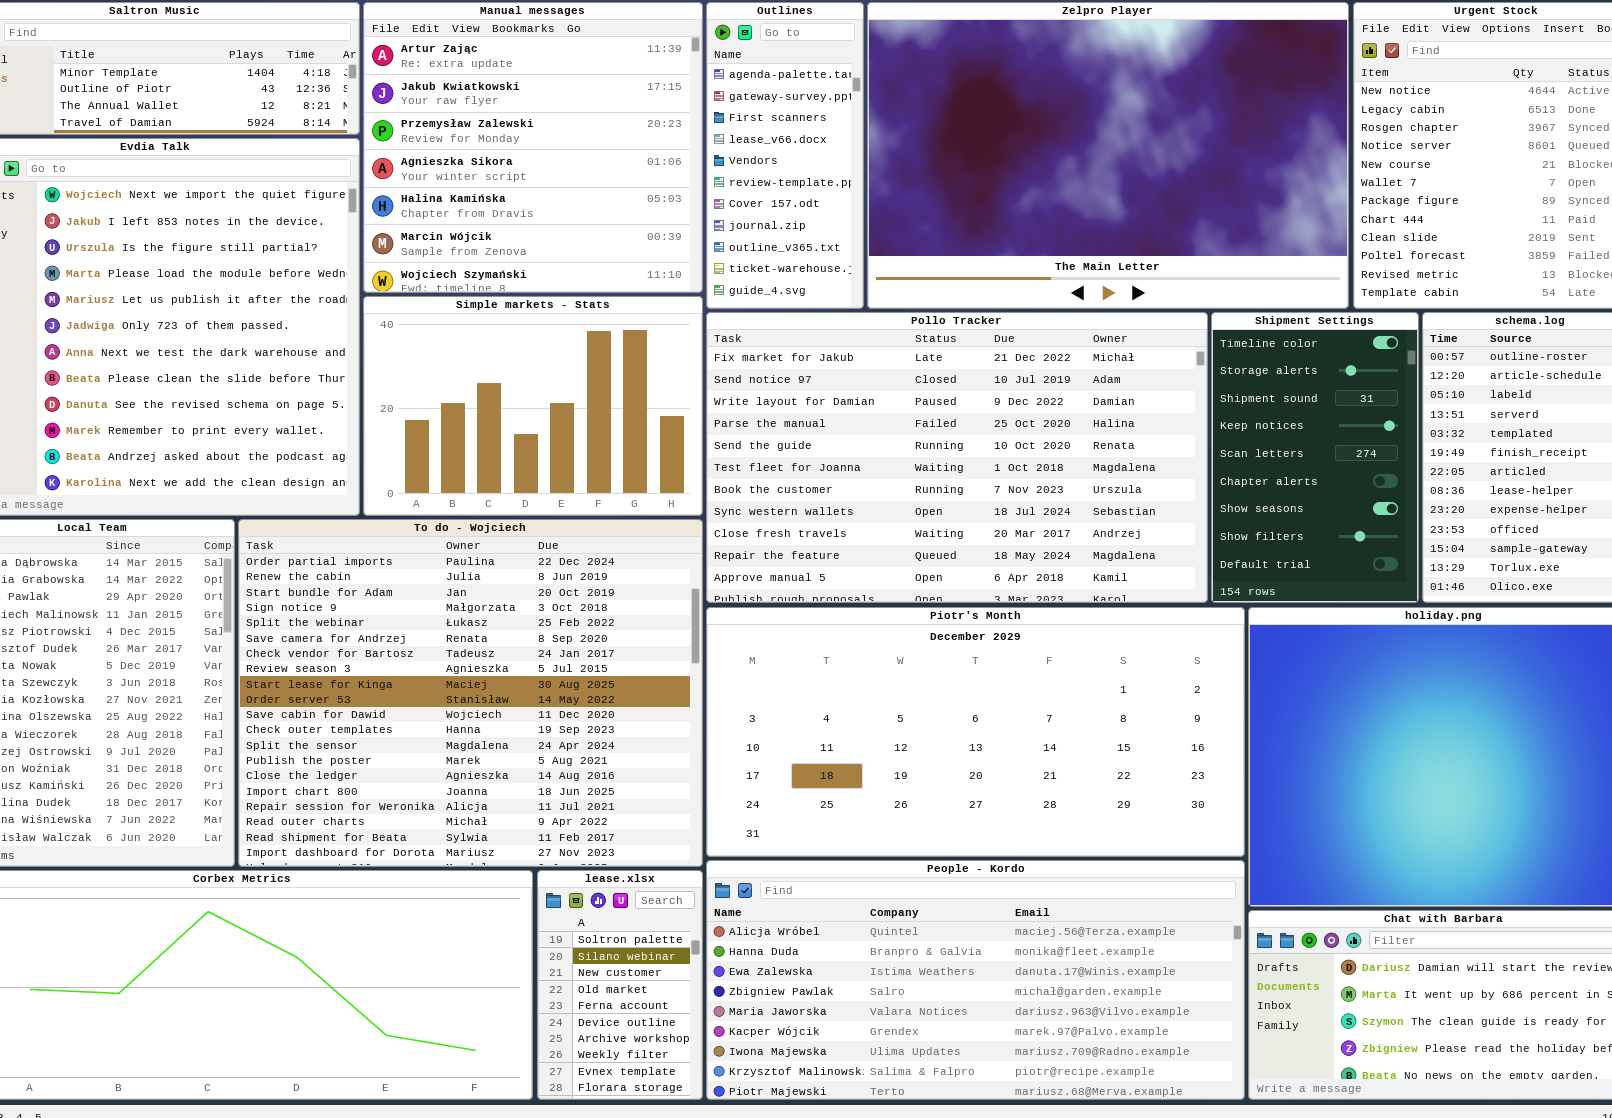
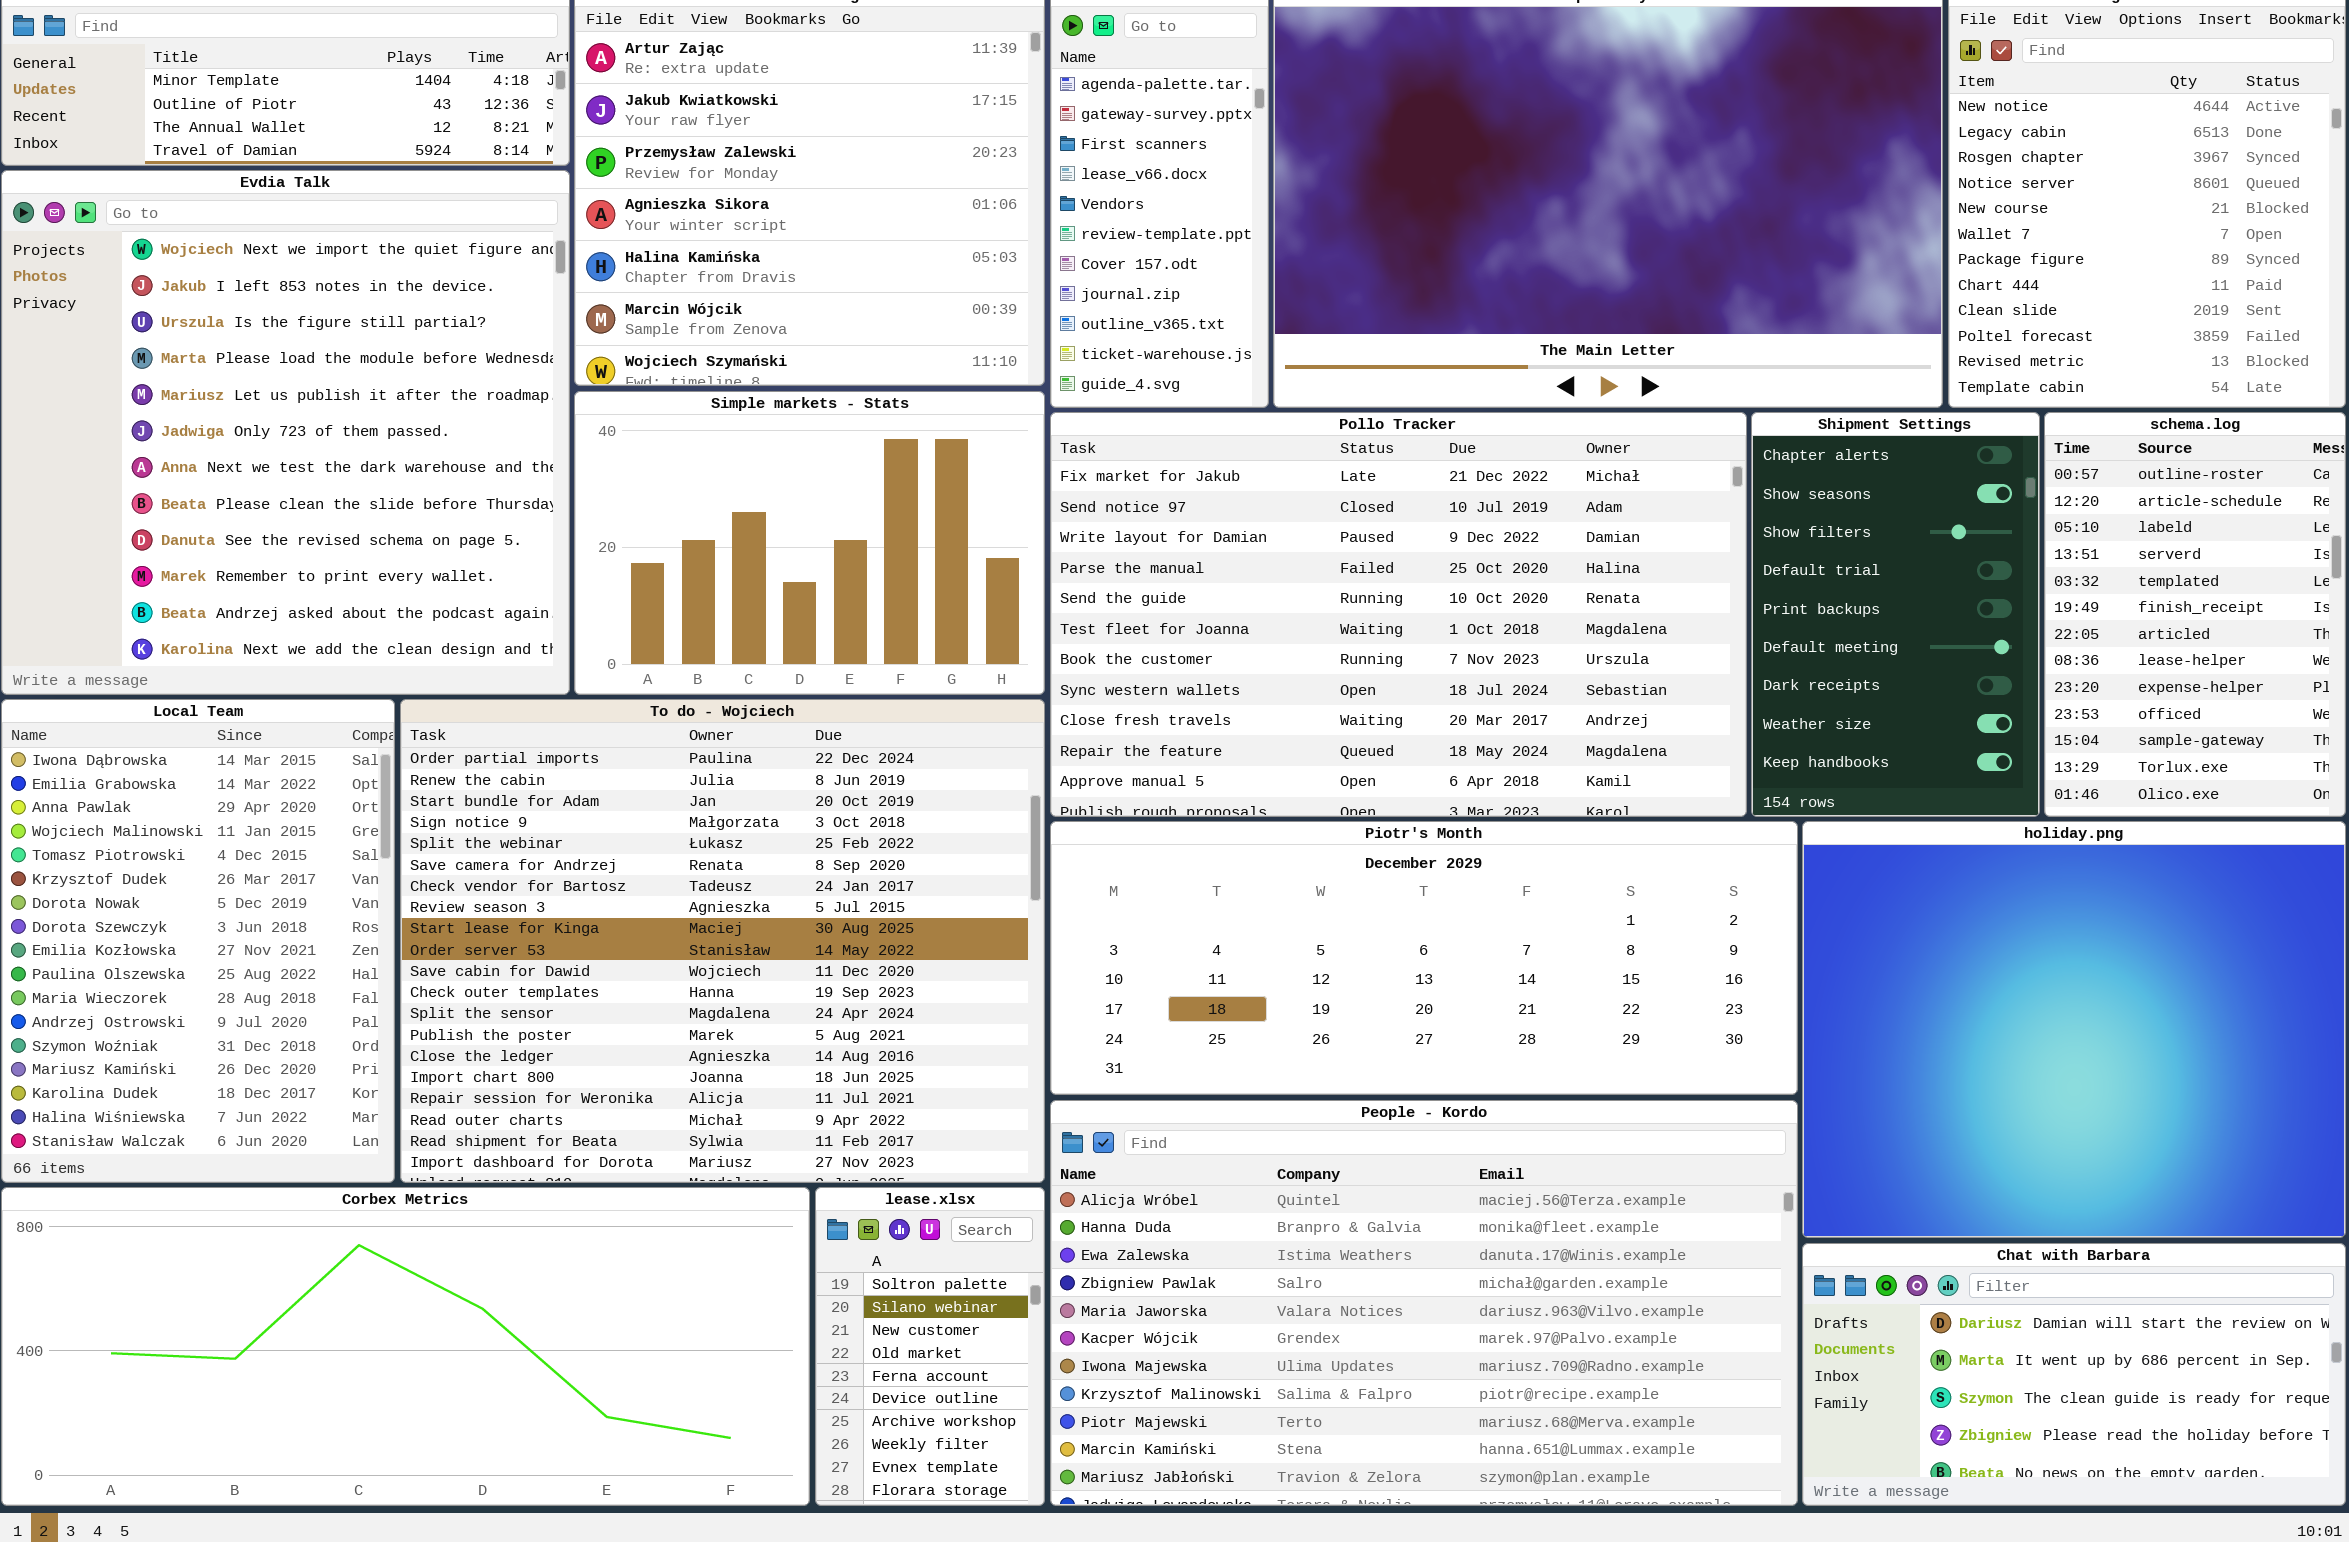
Shipment Settings: [1211,312,1419,603] -> [1751,412,2040,817], scrolled down 5 rows
Piotr's Month: [706,607,1245,857] -> [1050,821,1798,1095], resized
People - Kordo: [706,860,1245,1100] -> [1050,1100,1798,1506], resized

